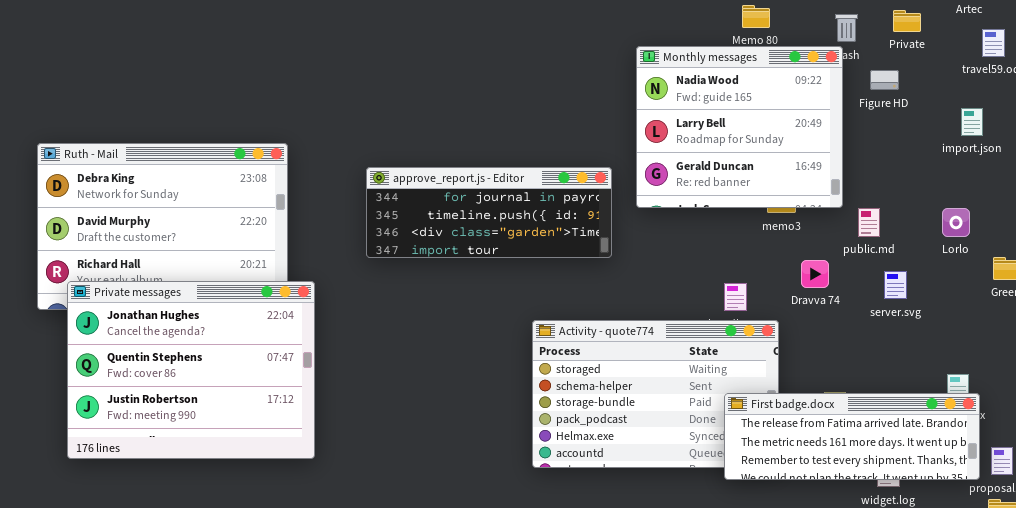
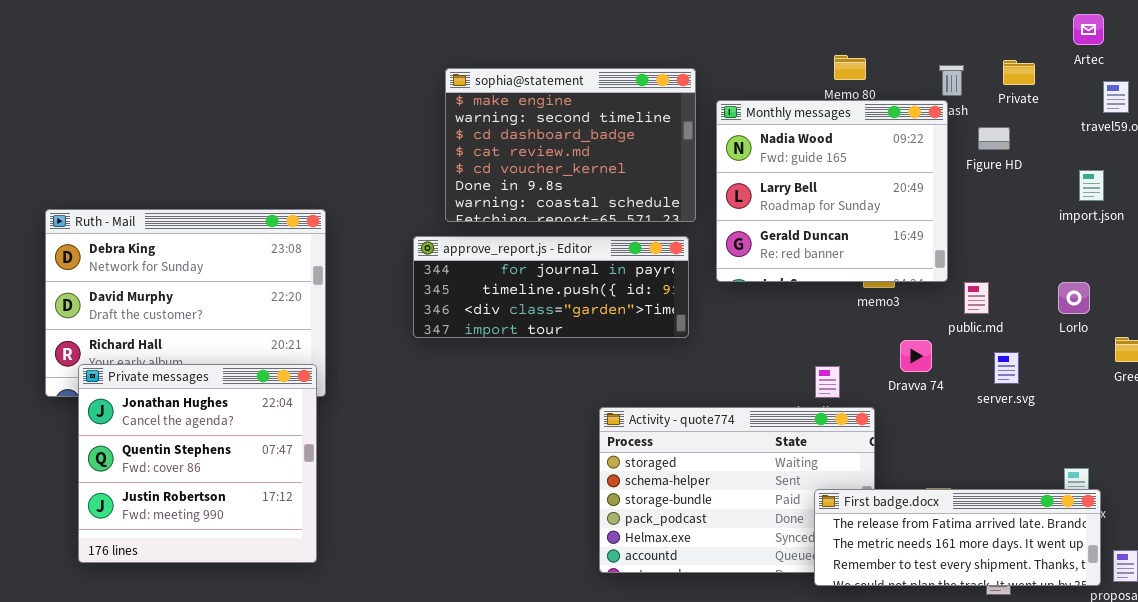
sophia@statement: none -> [445,68,696,222], opened
Private messages: [67,281,315,459] -> [78,364,317,563], resized

